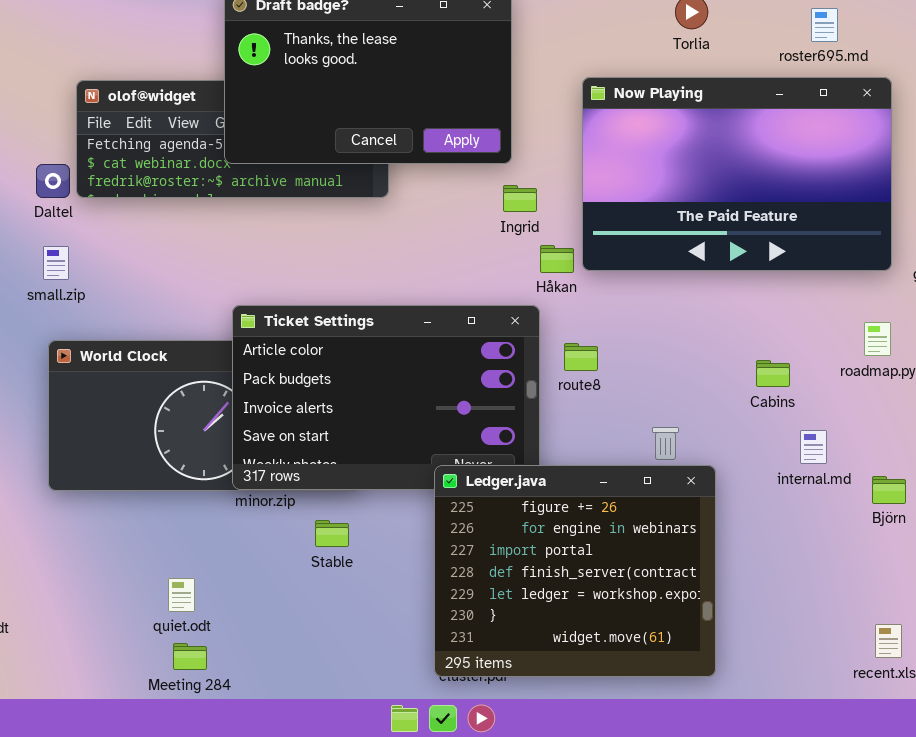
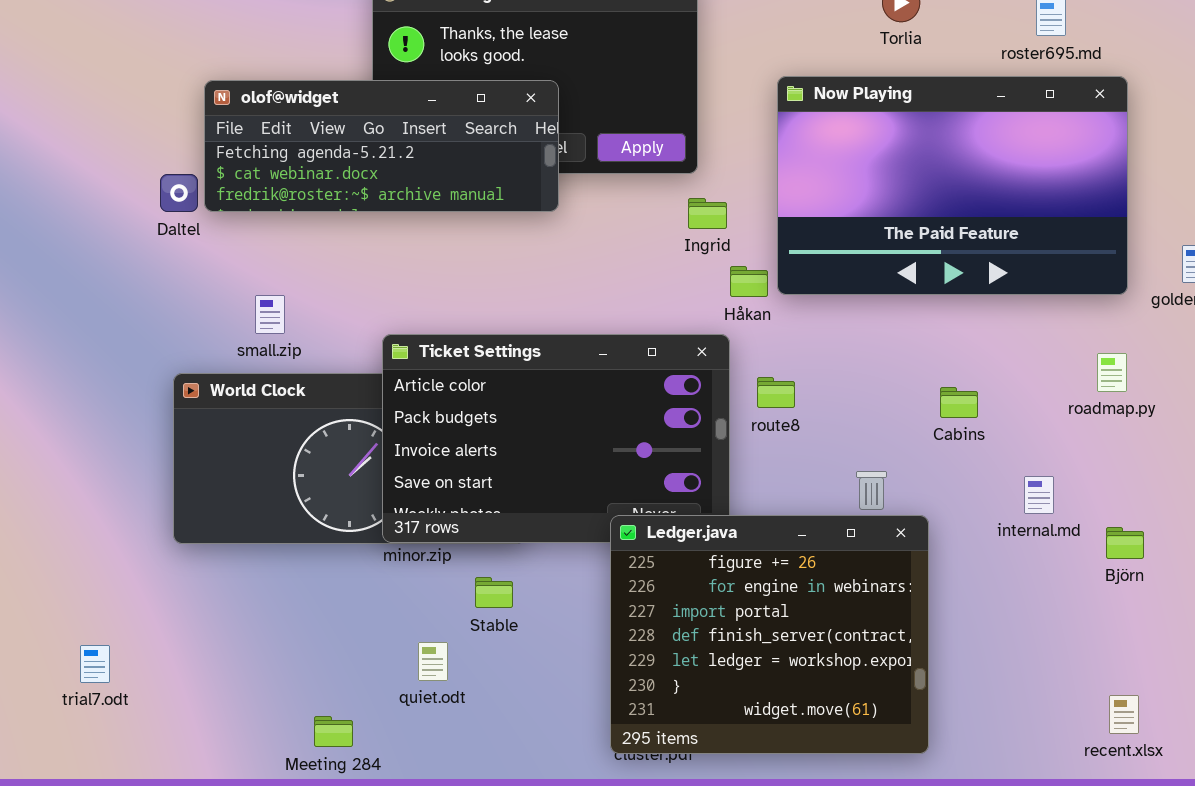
olof@widget: [76,80,389,198] -> [204,80,559,212], raised
small.zip: [43,246,69,280] -> [255,295,285,334], moved
Cabins: [756,360,790,387] -> [940,387,978,418], moved
quiet.odt: [168,578,195,612] -> [418,642,448,681], moved

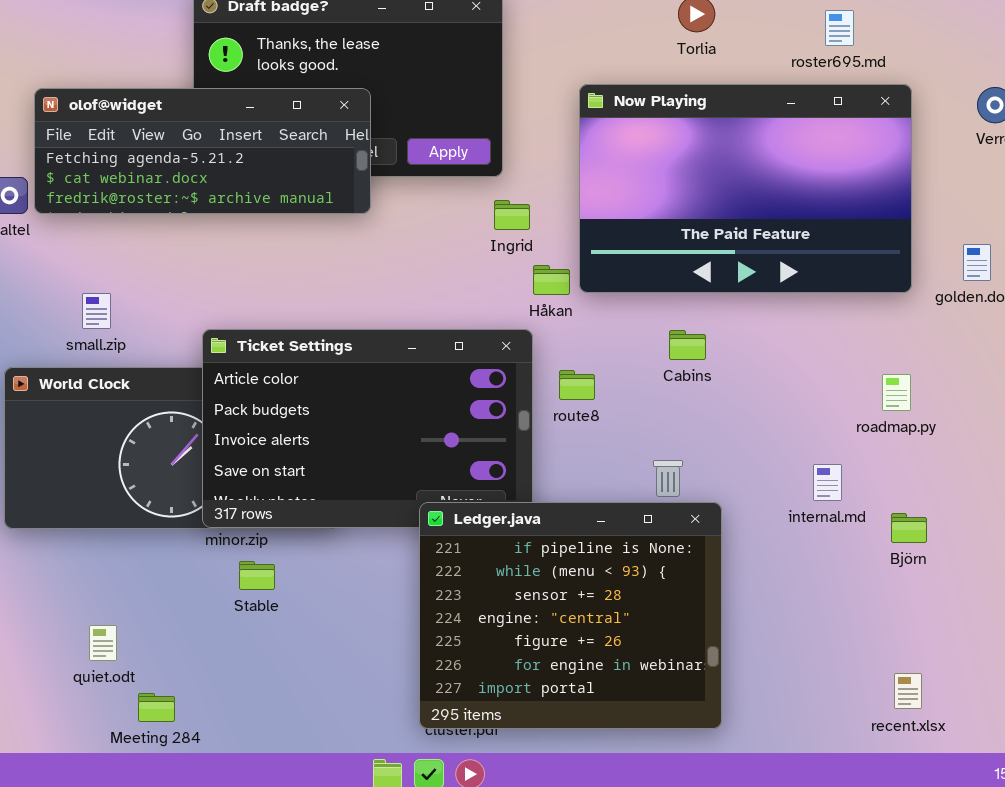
roadmap.py: [1097,353,1127,392] -> [882,374,911,411], moved
Cabins: [940,387,978,418] -> [669,330,706,360], moved
Ledger.java: [610,515,929,754] -> [419,502,722,729], scrolled up 4 rows
Stable: [475,577,513,608] -> [239,561,275,590], moved
quiet.odt: [418,642,448,681] -> [89,625,117,661], moved

